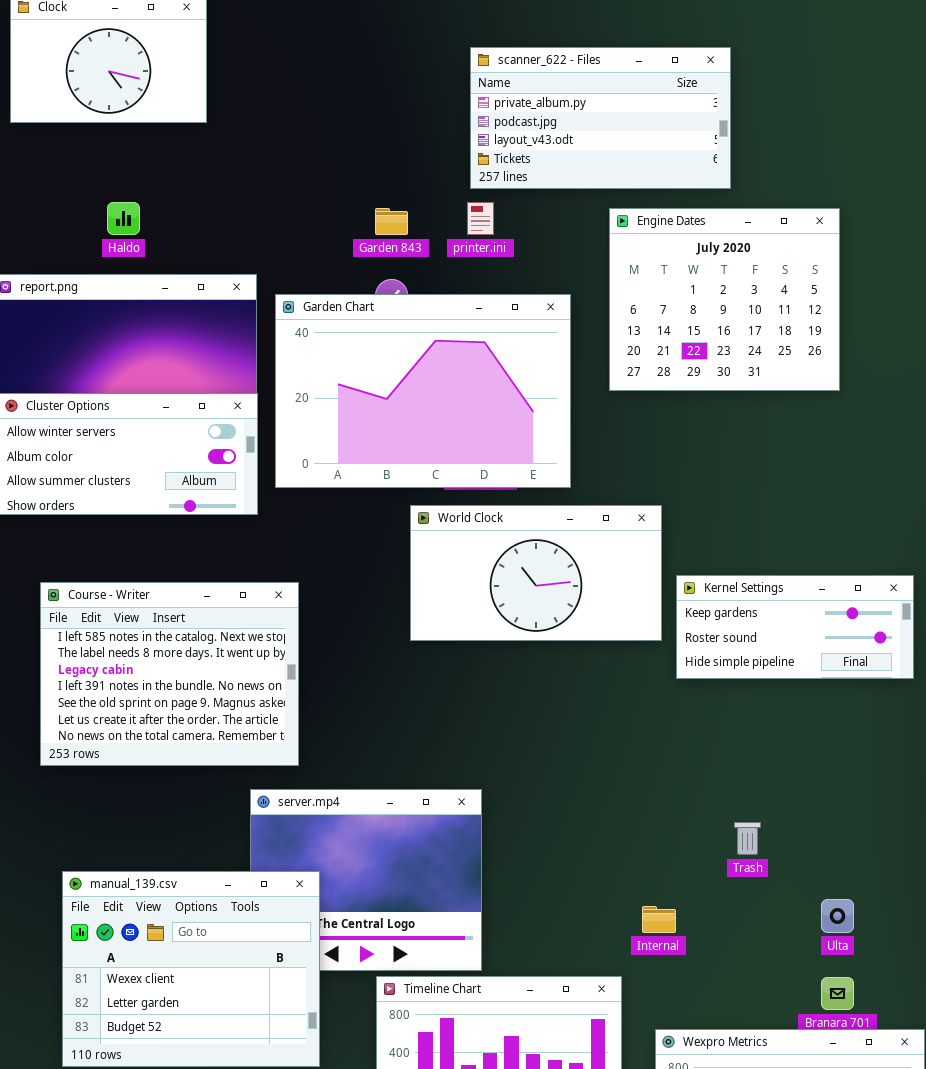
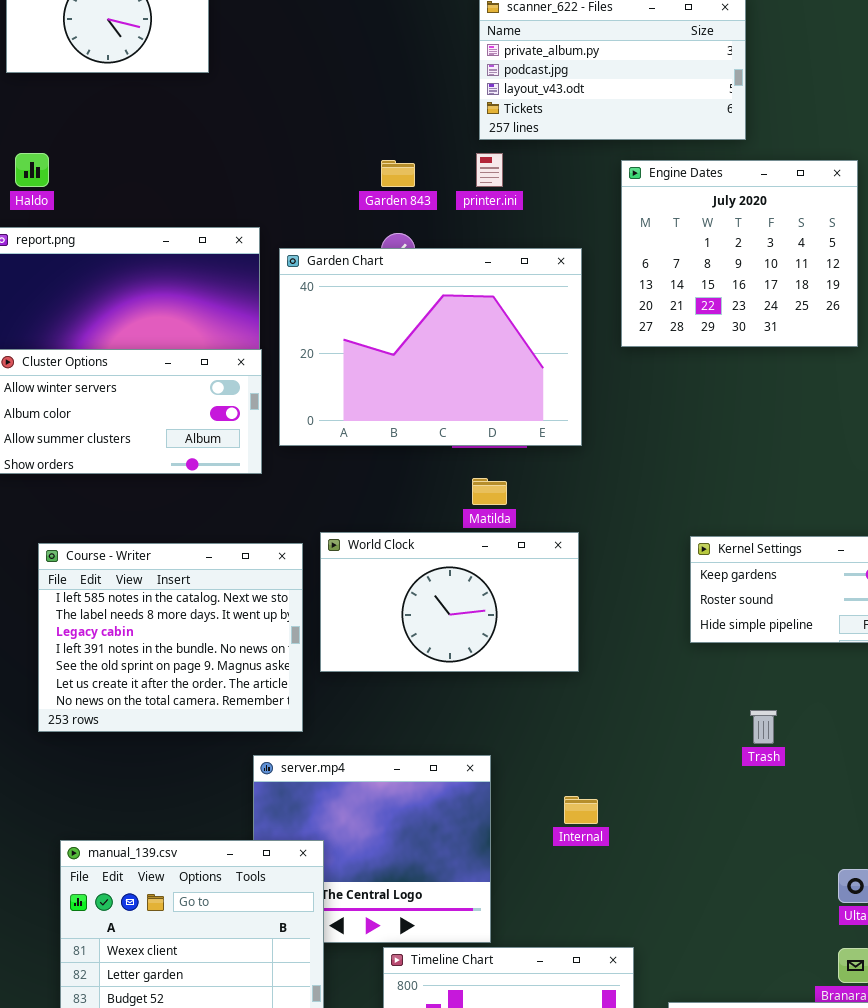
Haldo: [107,202,140,235] -> [15,153,49,187], moved
World Clock: [410,505,662,641] -> [320,532,579,672], moved
Trash: [734,822,761,855] -> [750,710,777,744], moved
Internal: [642,906,676,933] -> [564,796,598,824], moved

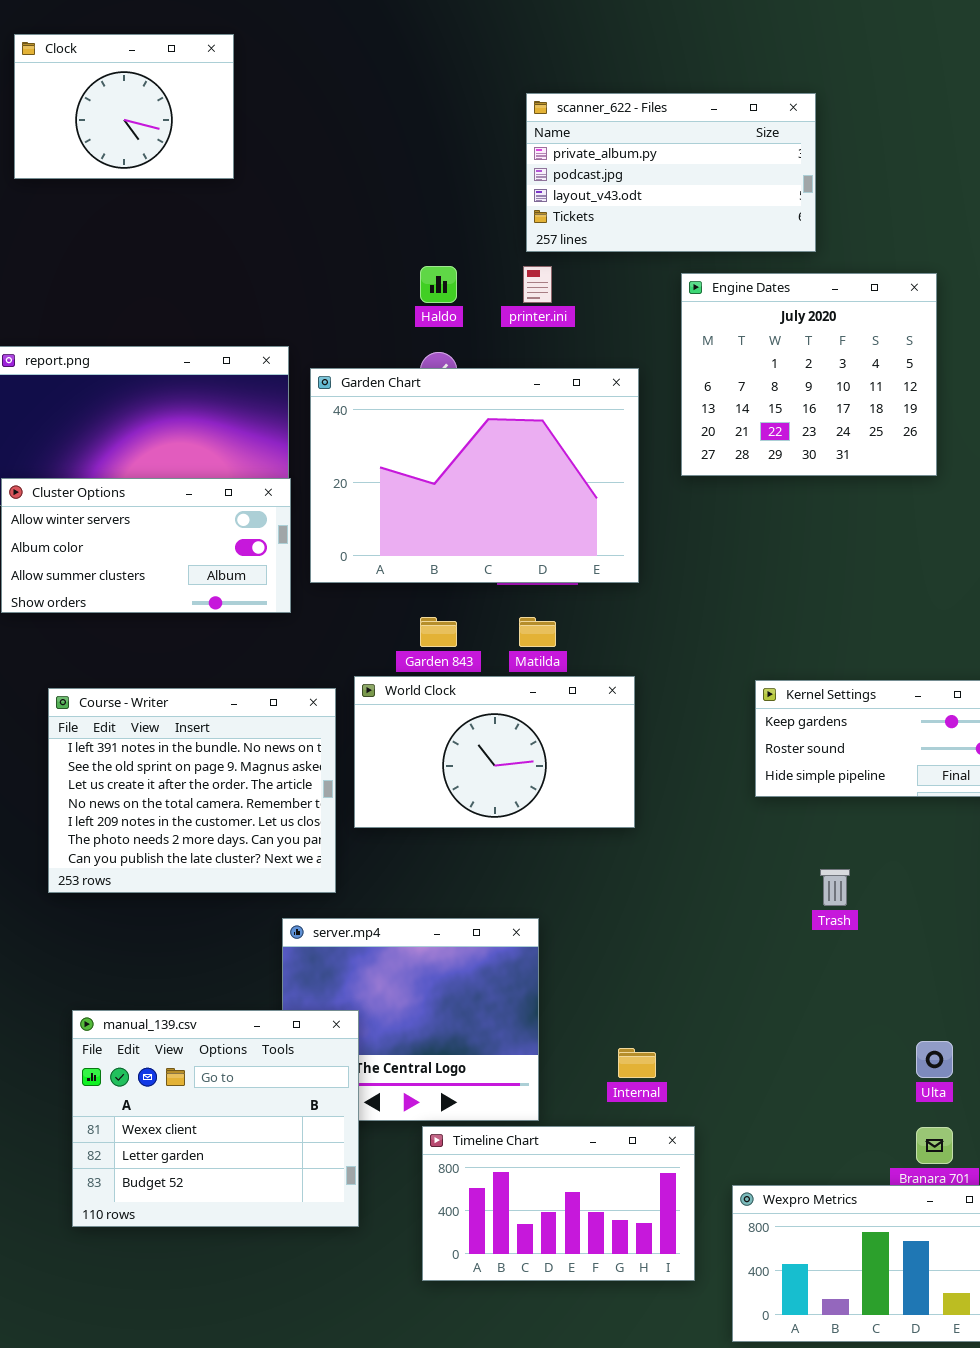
Haldo: [15,153,49,187] -> [420,266,457,303], moved
Garden 843: [381,160,415,187] -> [420,617,457,647], moved
Course - Writer: [38,543,303,732] -> [48,688,336,893], scrolled down 3 rows
Internal: [564,796,598,824] -> [618,1048,656,1078], moved

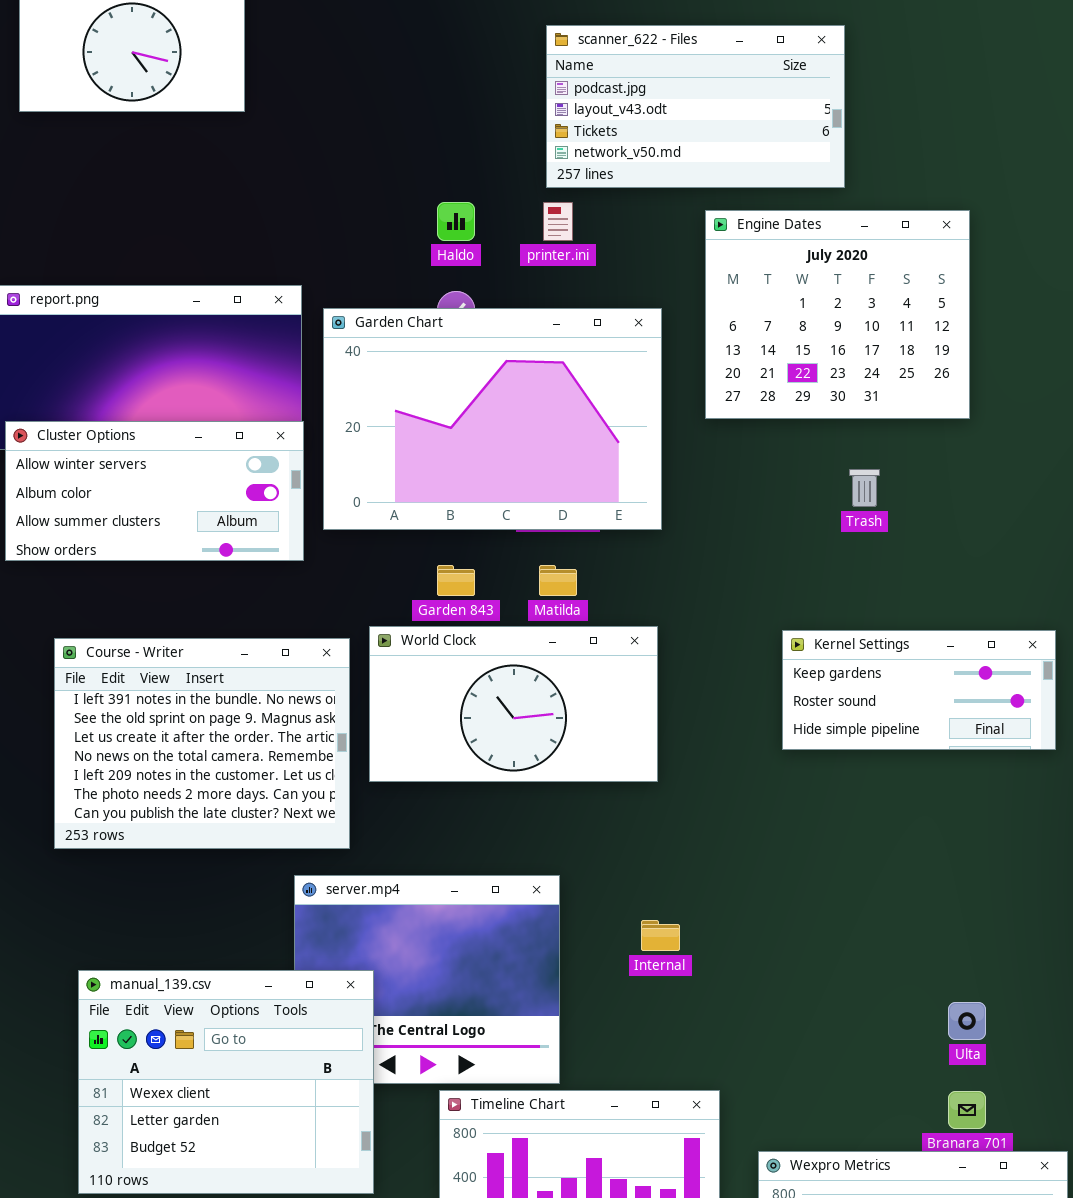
scanner_622 - Files: [526,93,816,252] -> [546,25,845,188], scrolled down 1 row
Trash: [820,869,850,906] -> [849,469,880,507], moved
Internal: [618,1048,656,1078] -> [641,920,680,951], moved

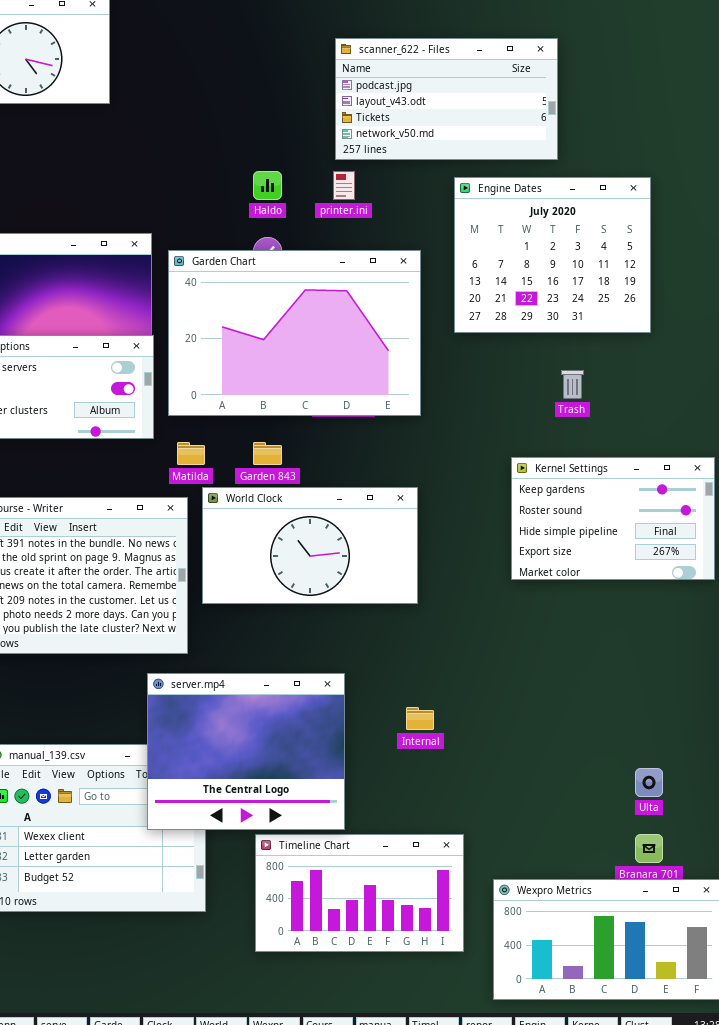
Matilda: [539,565,577,596] -> [177,442,205,465], moved
Kernel Settings: [782,630,1056,750] -> [511,457,715,580], resized
server.mp4: [294,875,560,1084] -> [147,673,345,830], raised

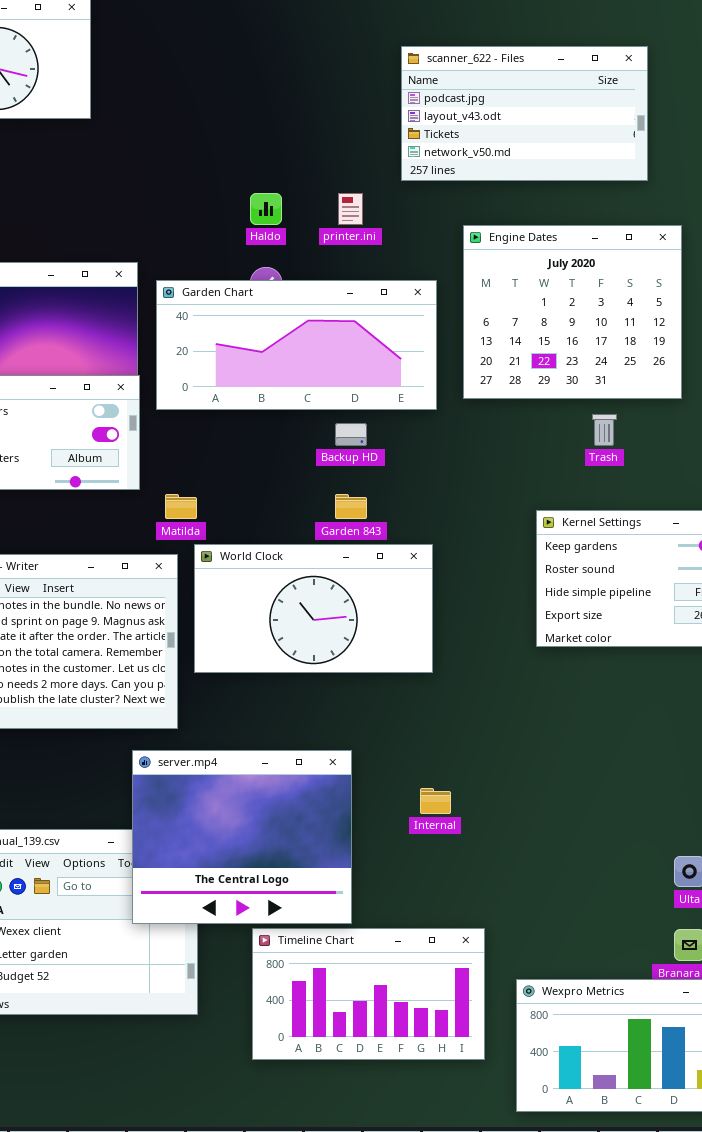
scanner_622 - Files: [335,38,558,160] -> [401,46,648,181], moved
Engine Dates: [454,177,651,333] -> [463,225,682,399], moved
Garden Chart: [168,250,421,416] -> [156,280,437,410], resized
Garden 843: [253,442,282,465] -> [335,494,367,519], moved

